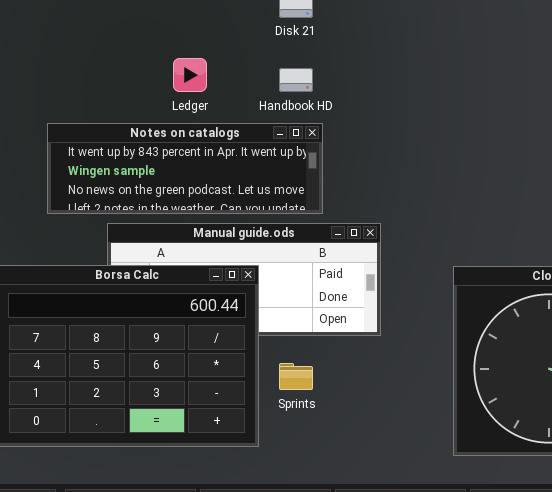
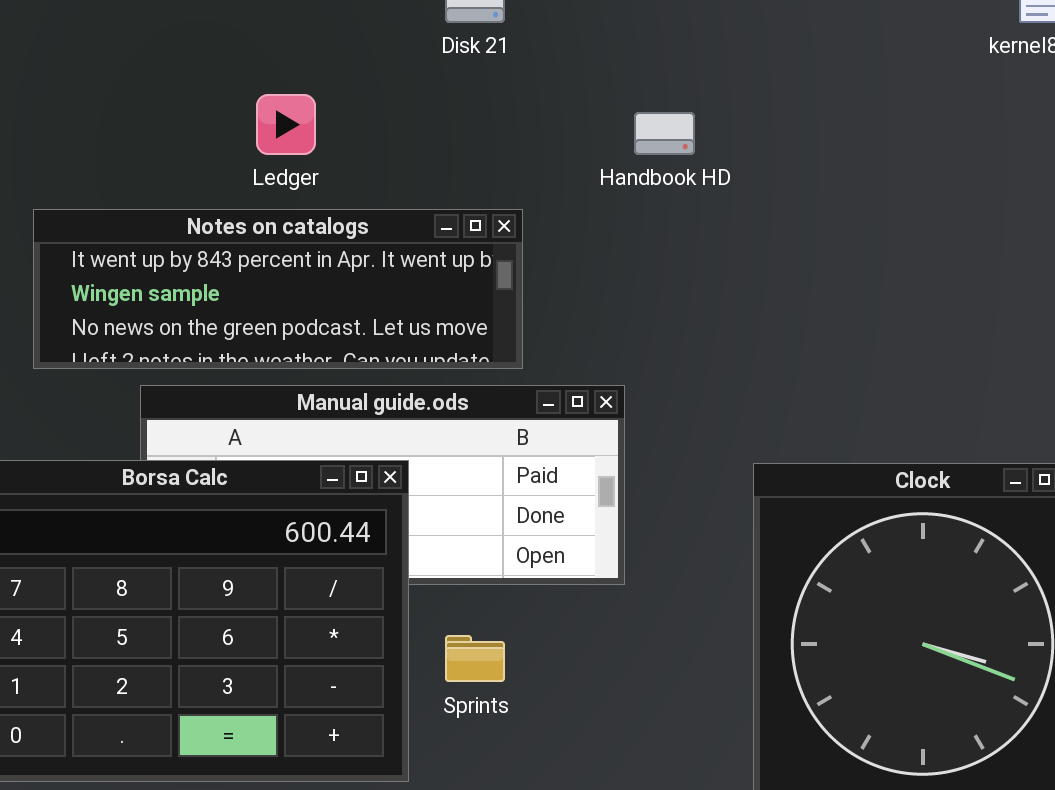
Handbook HD: [279,68,313,92] -> [634,112,695,155], moved

